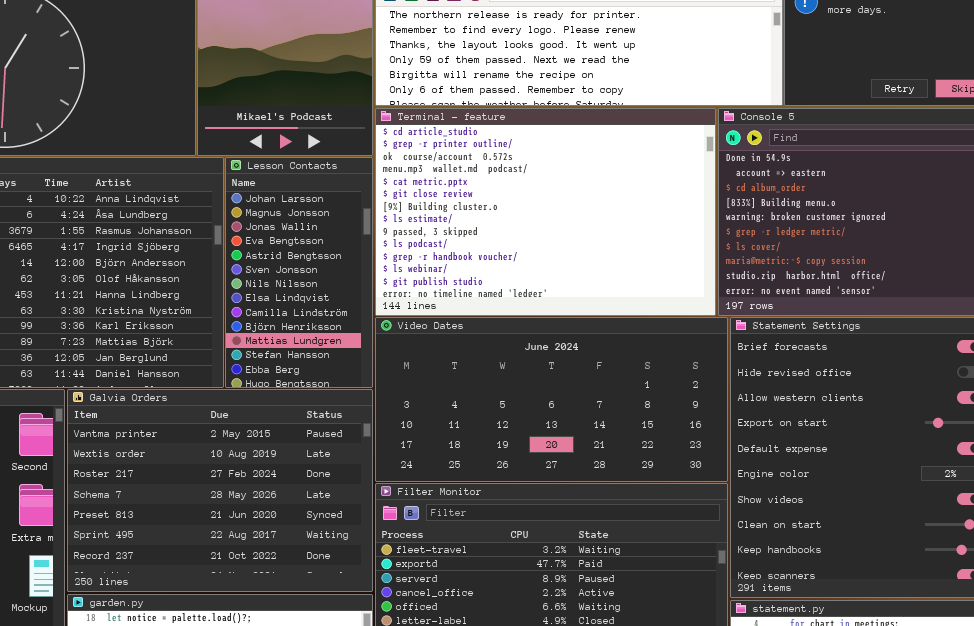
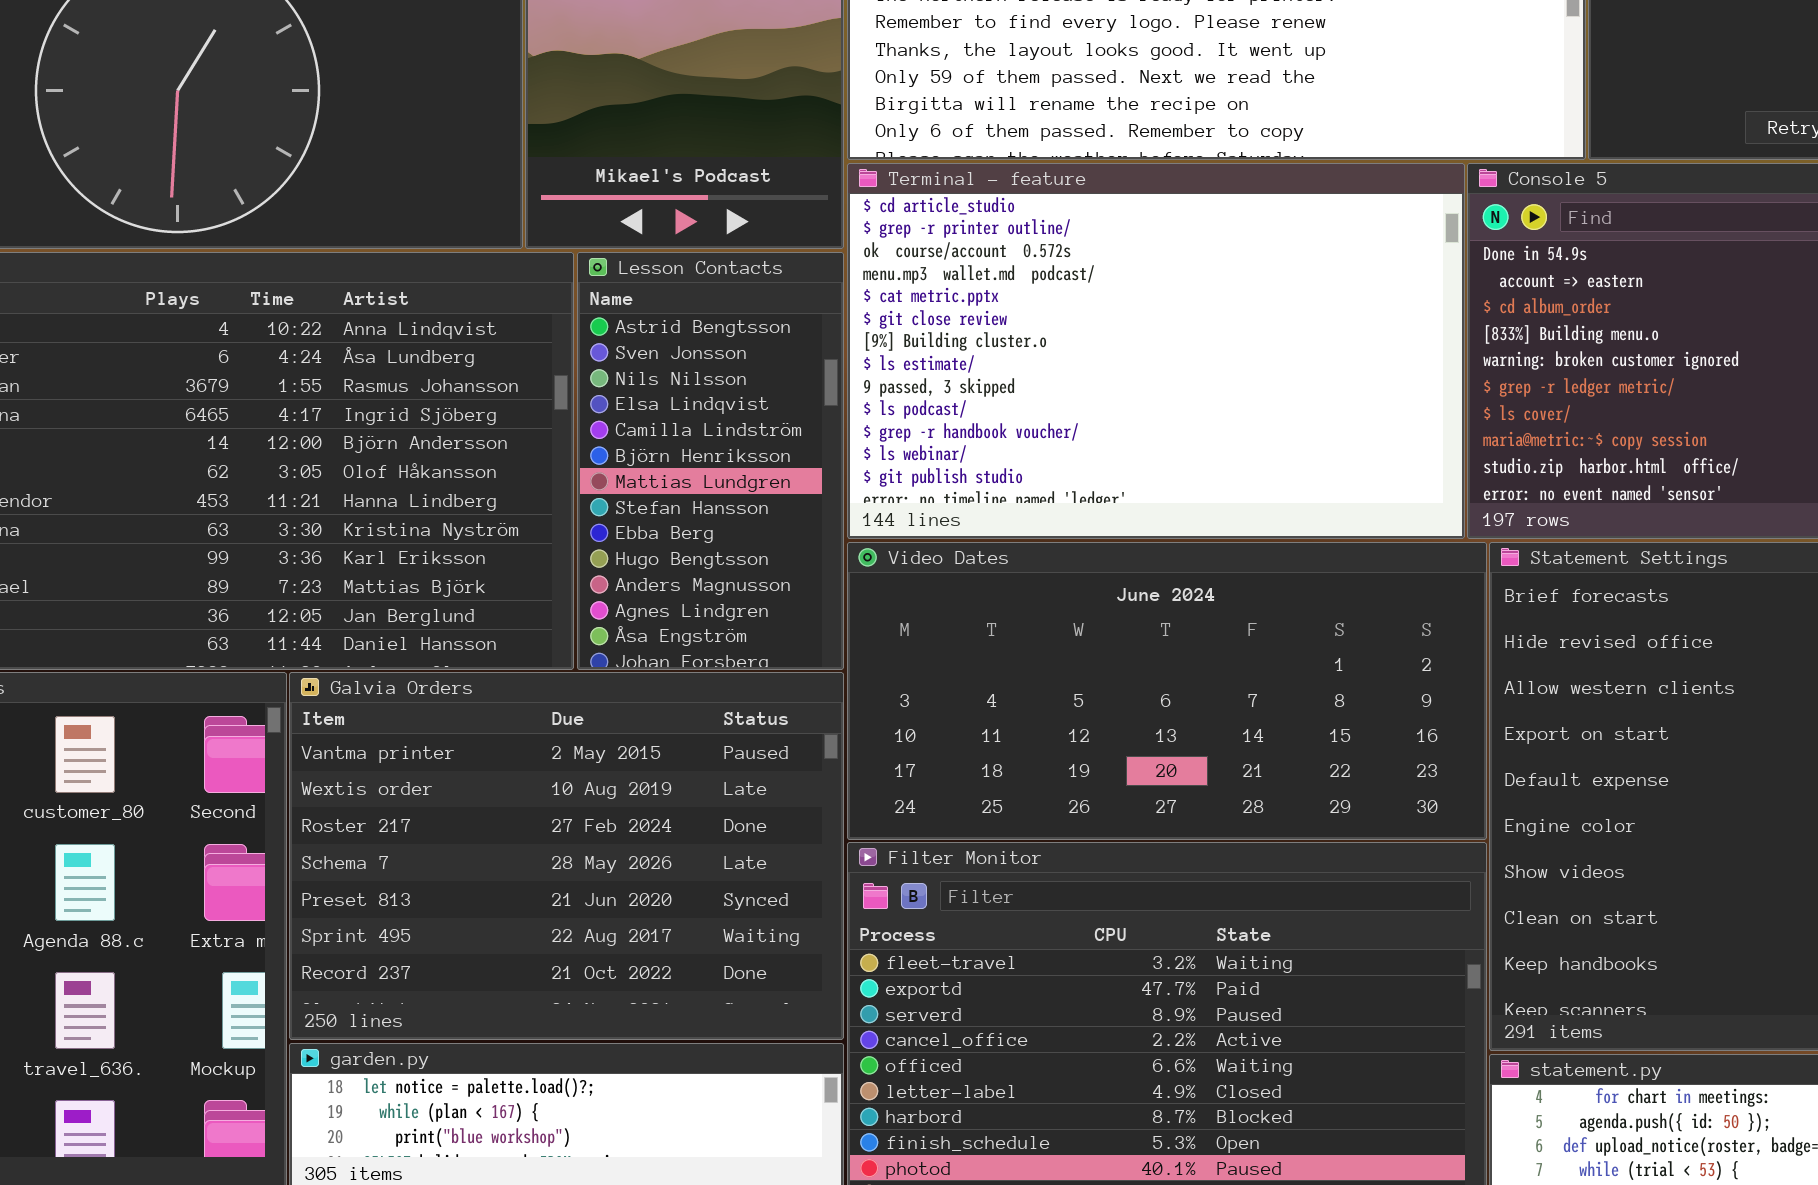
Lesson Contacts: [225,157,373,388] -> [577,252,844,670], scrolled down 4 rows

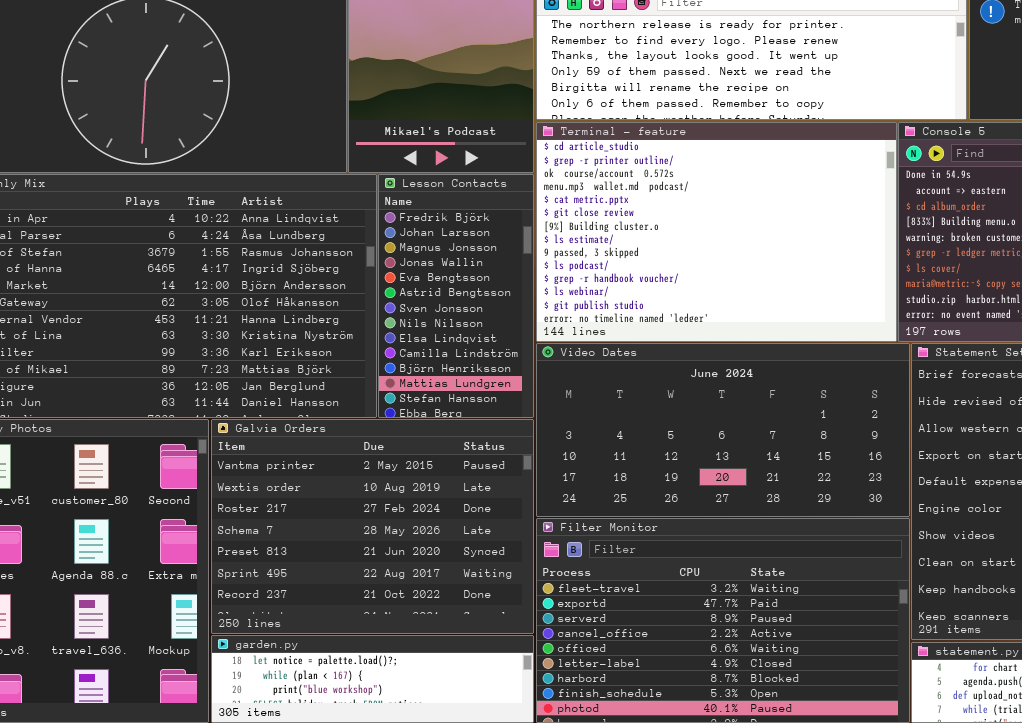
Lesson Contacts: [577,252,844,670] -> [378,174,534,418], scrolled up 5 rows

